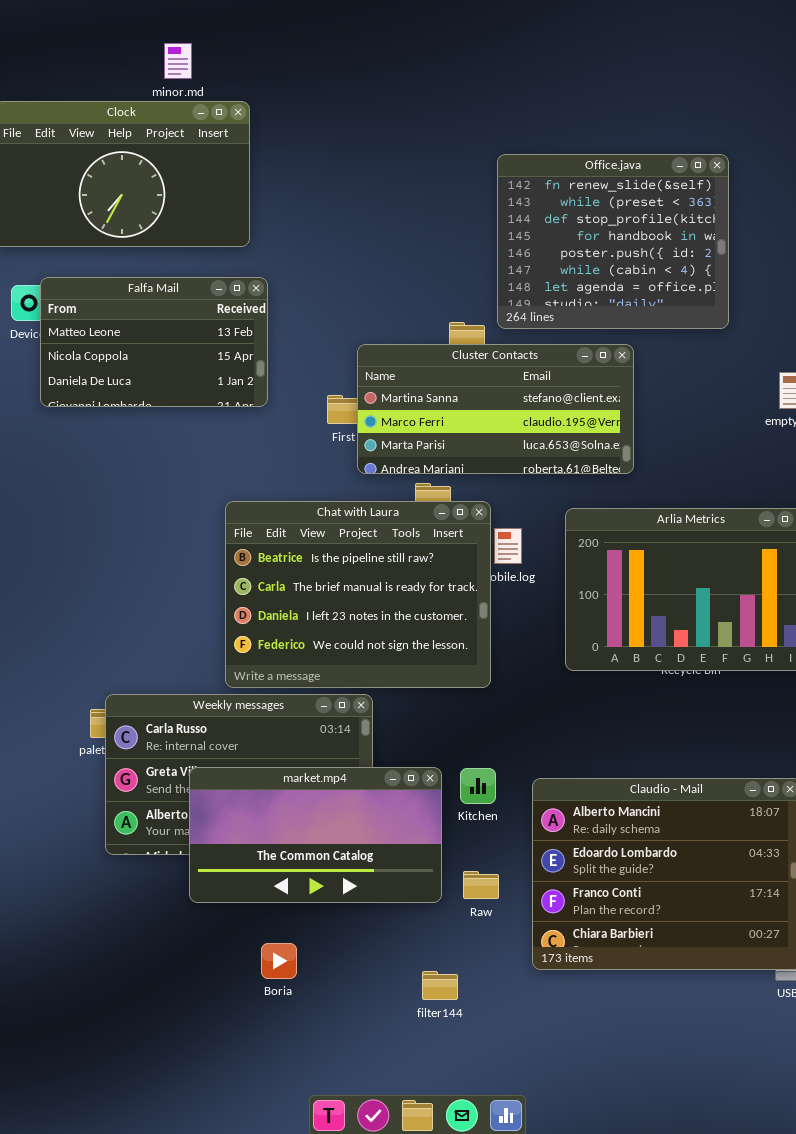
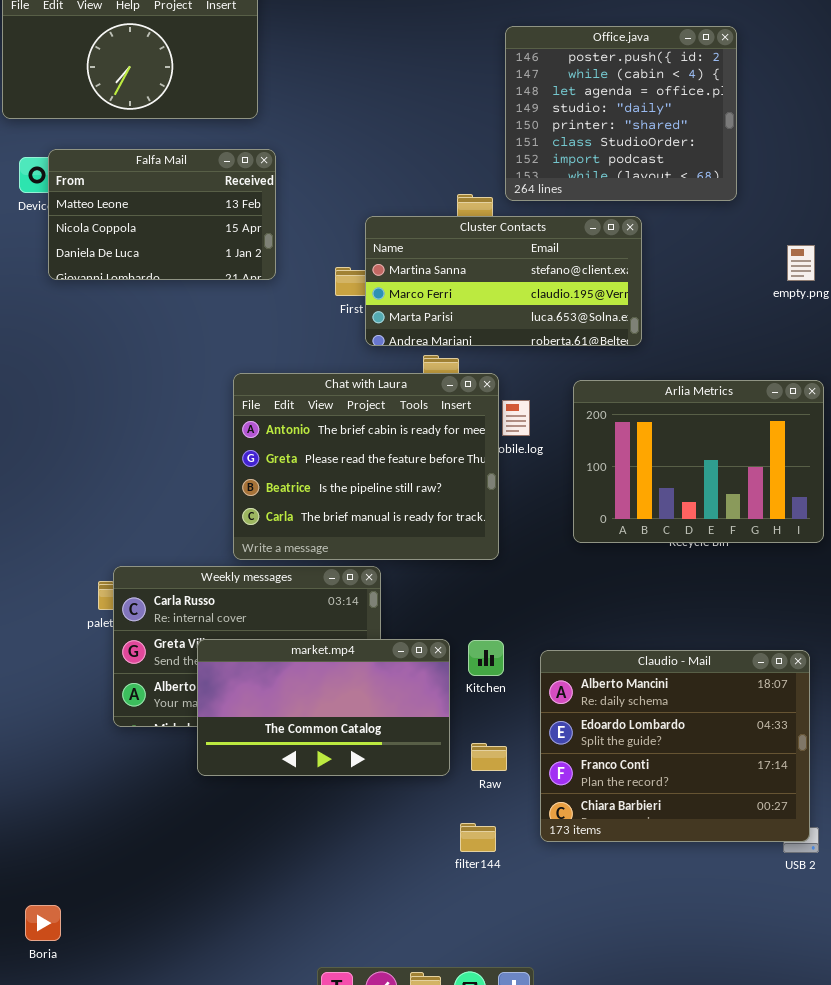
Office.java: [497,154,729,329] -> [505,26,737,201], scrolled down 4 rows
Chat with Laura: [225,501,491,688] -> [233,373,499,560], scrolled up 2 rows
Boria: [261,943,297,979] -> [25,905,61,941], moved
filter144: [422,971,458,1000] -> [460,823,496,852], moved

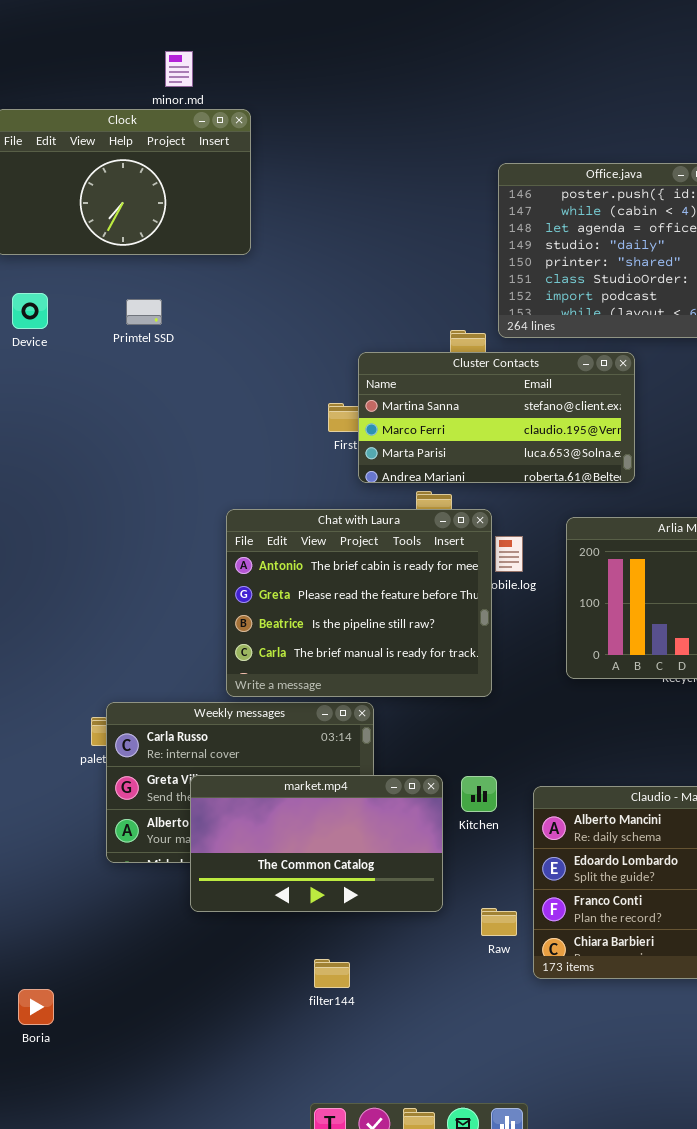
Falfa Mail: [48,149,276,280] -> none, closed
Raw: [471,743,507,771] -> [481,908,517,936], moved
filter144: [460,823,496,852] -> [314,959,350,988], moved
Boria: [25,905,61,941] -> [18,989,54,1025], moved

